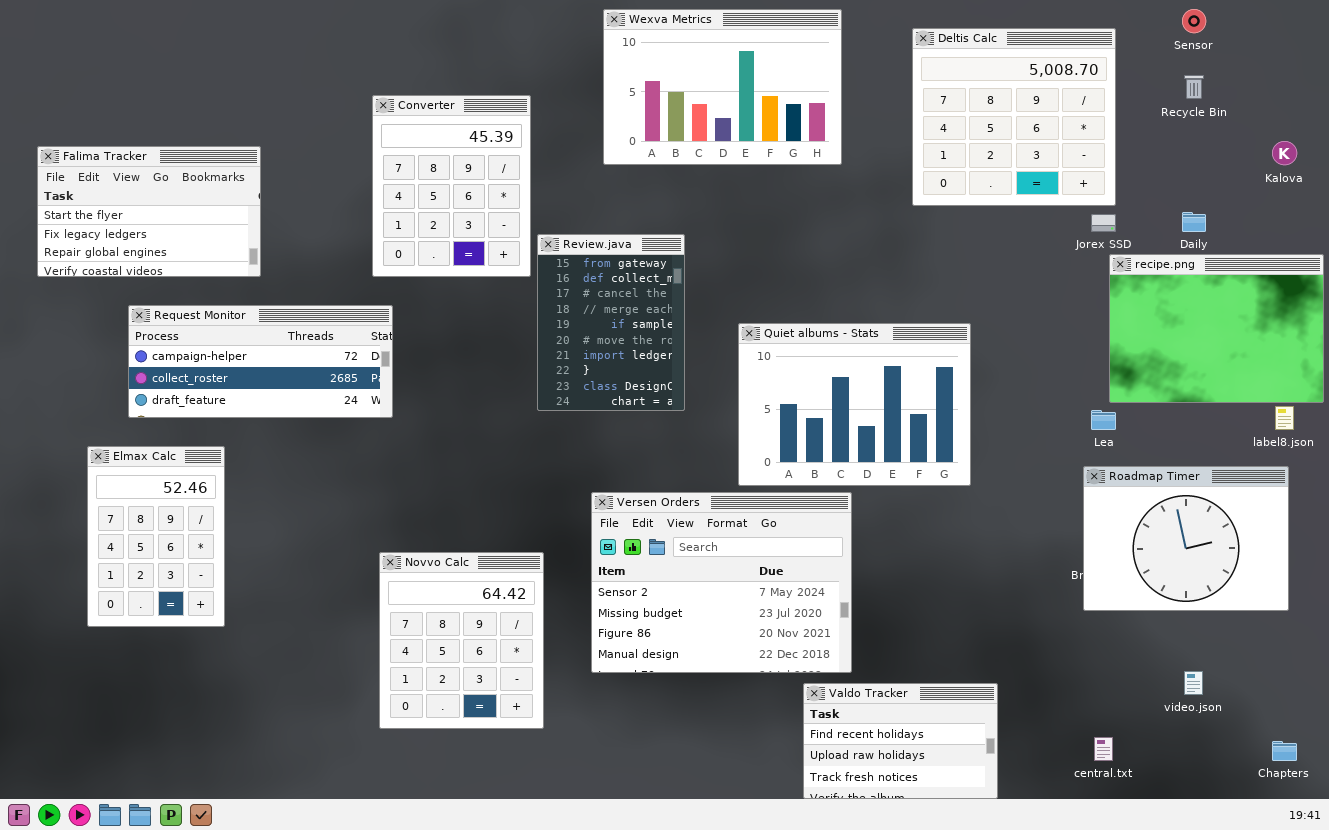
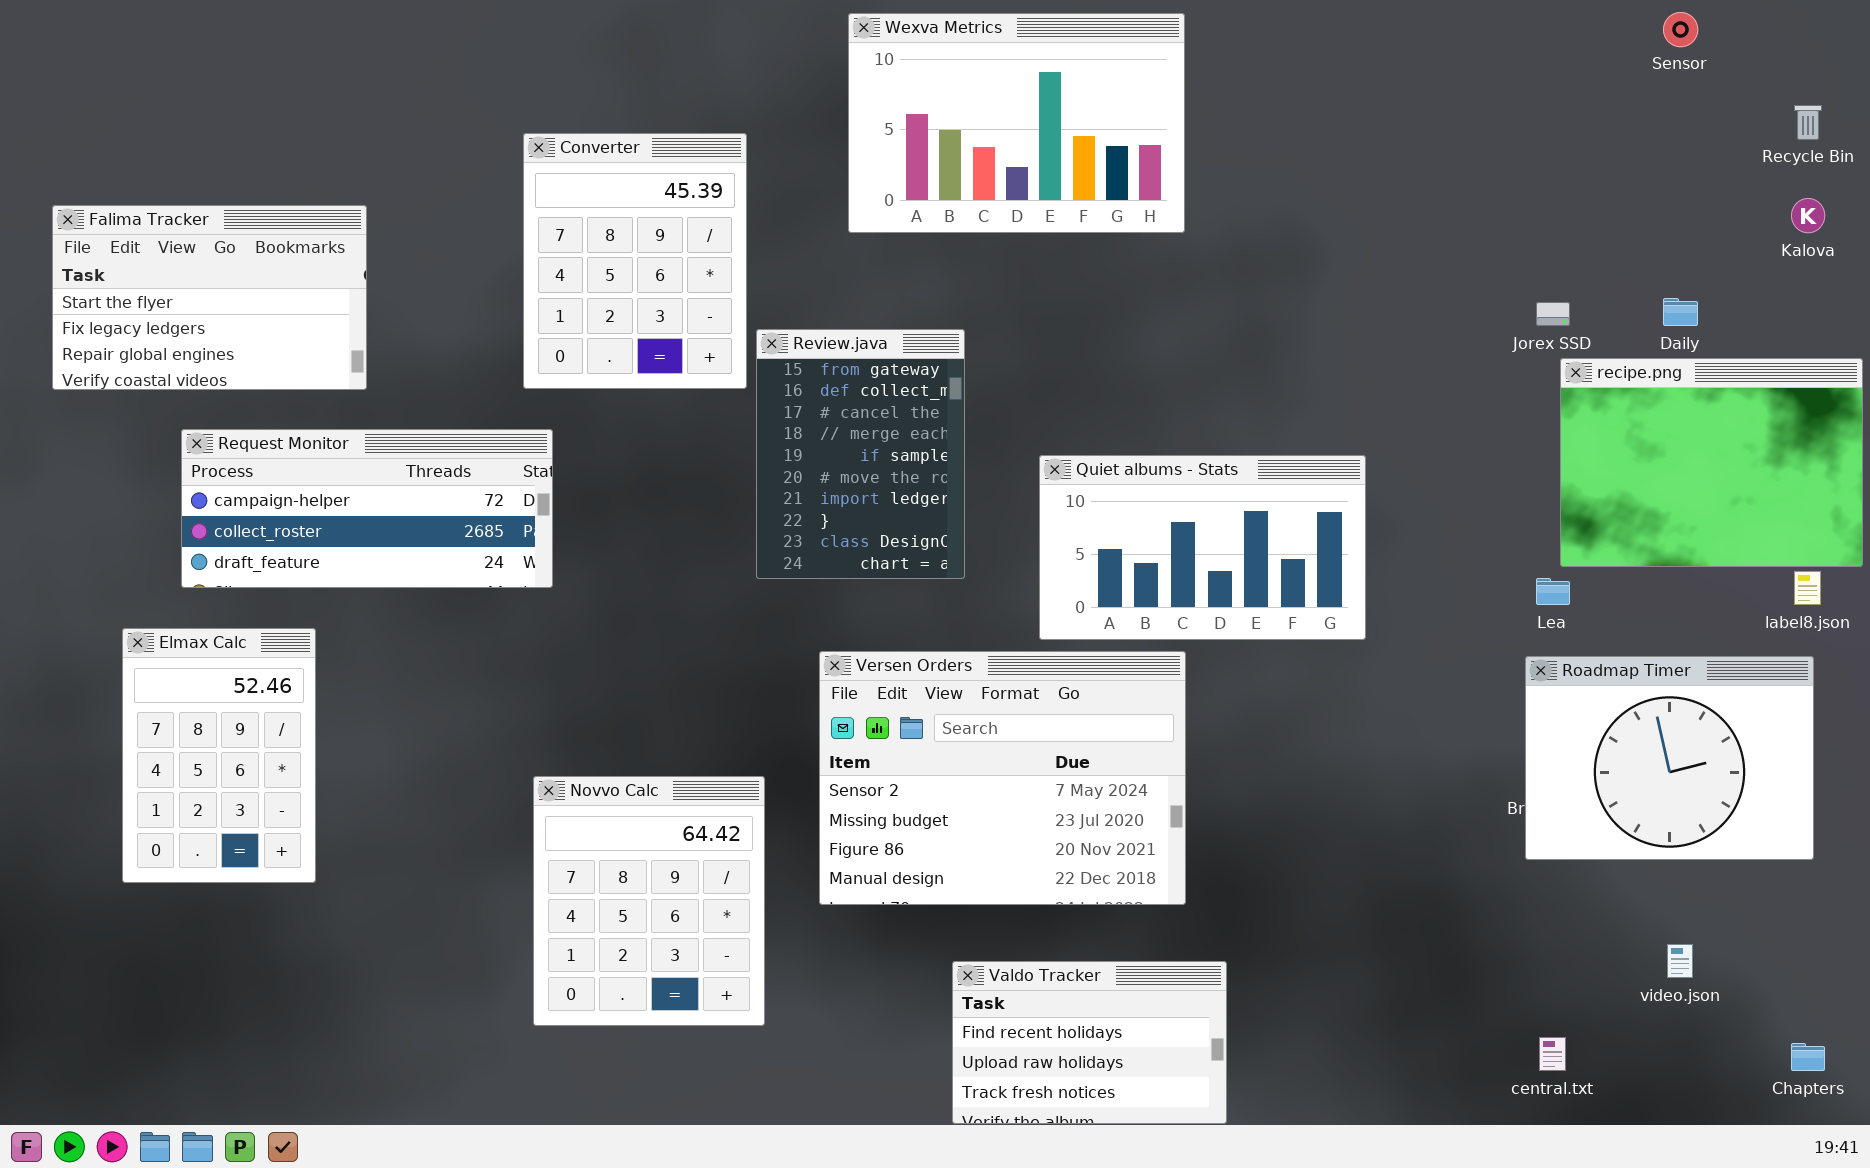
Deltis Calc: [912,28,1116,206] -> none, closed
Recycle Bin: [1184,75,1204,99] -> [1794,105,1822,140], moved
Quiet albums - Stats: [738,323,971,486] -> [1039,455,1366,640], resized
Versen Orders: [591,492,852,673] -> [819,651,1186,905], moved
Valdo Tracker: [803,683,998,799] -> [952,961,1227,1124], moved

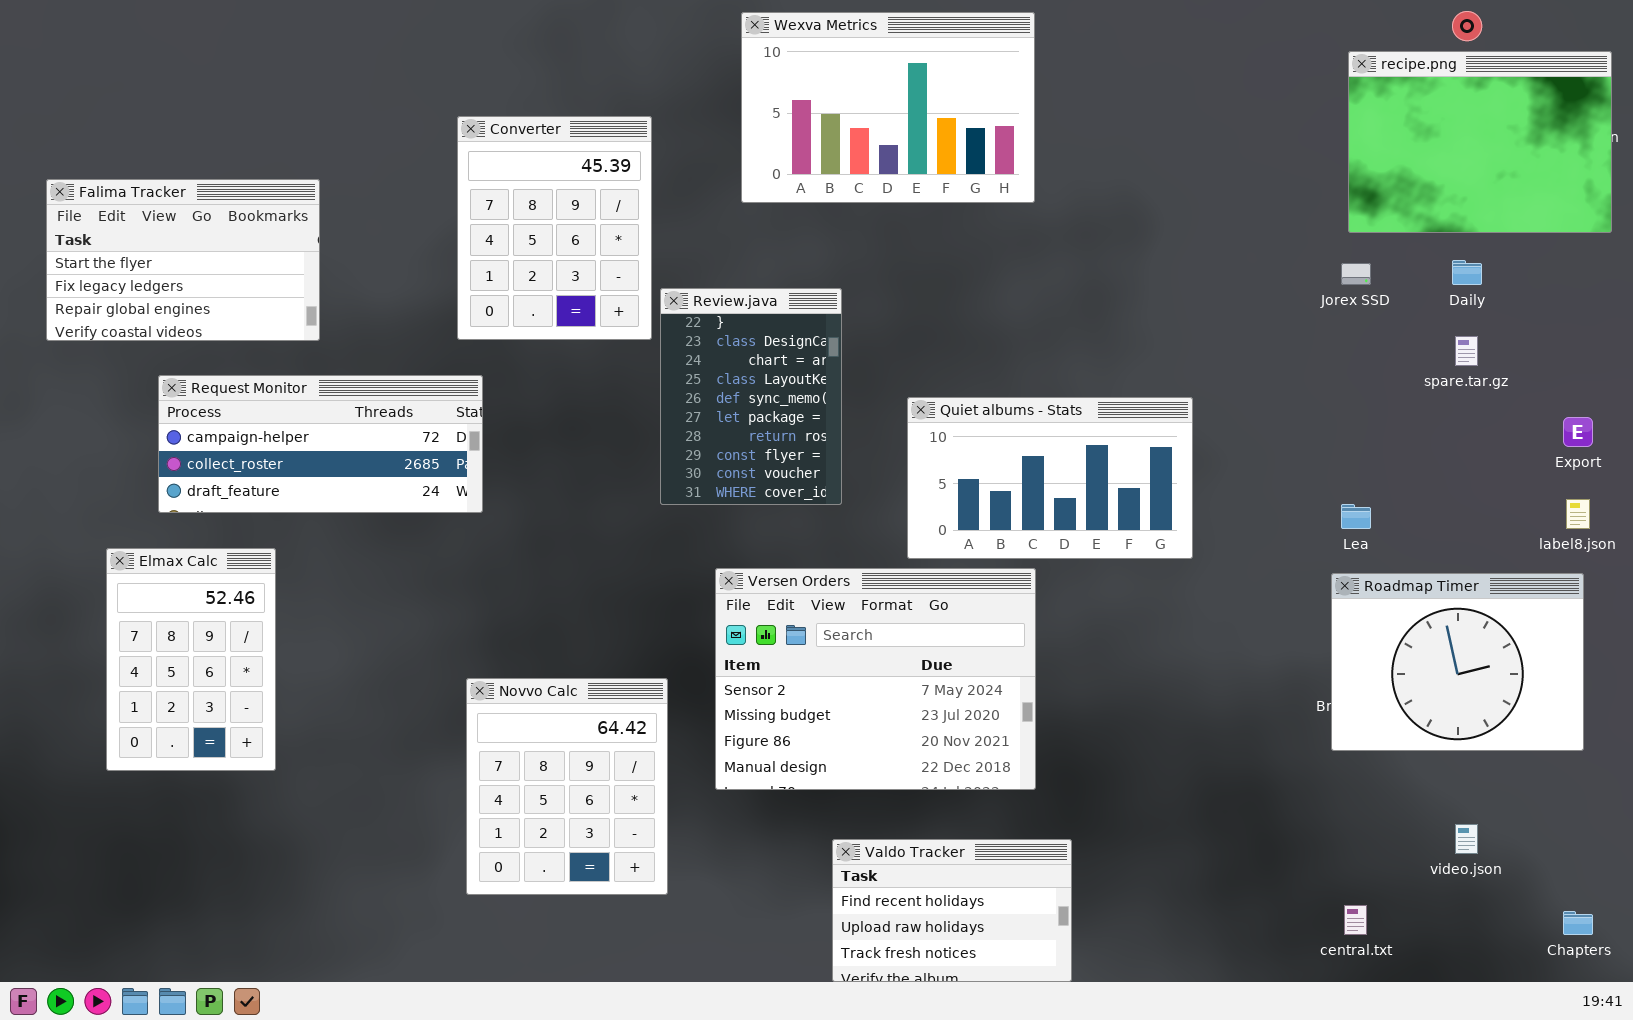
Review.java: [756,329,965,579] -> [660,288,842,505], scrolled down 7 rows
recipe.png: [1560,358,1863,567] -> [1348,51,1612,233], moved

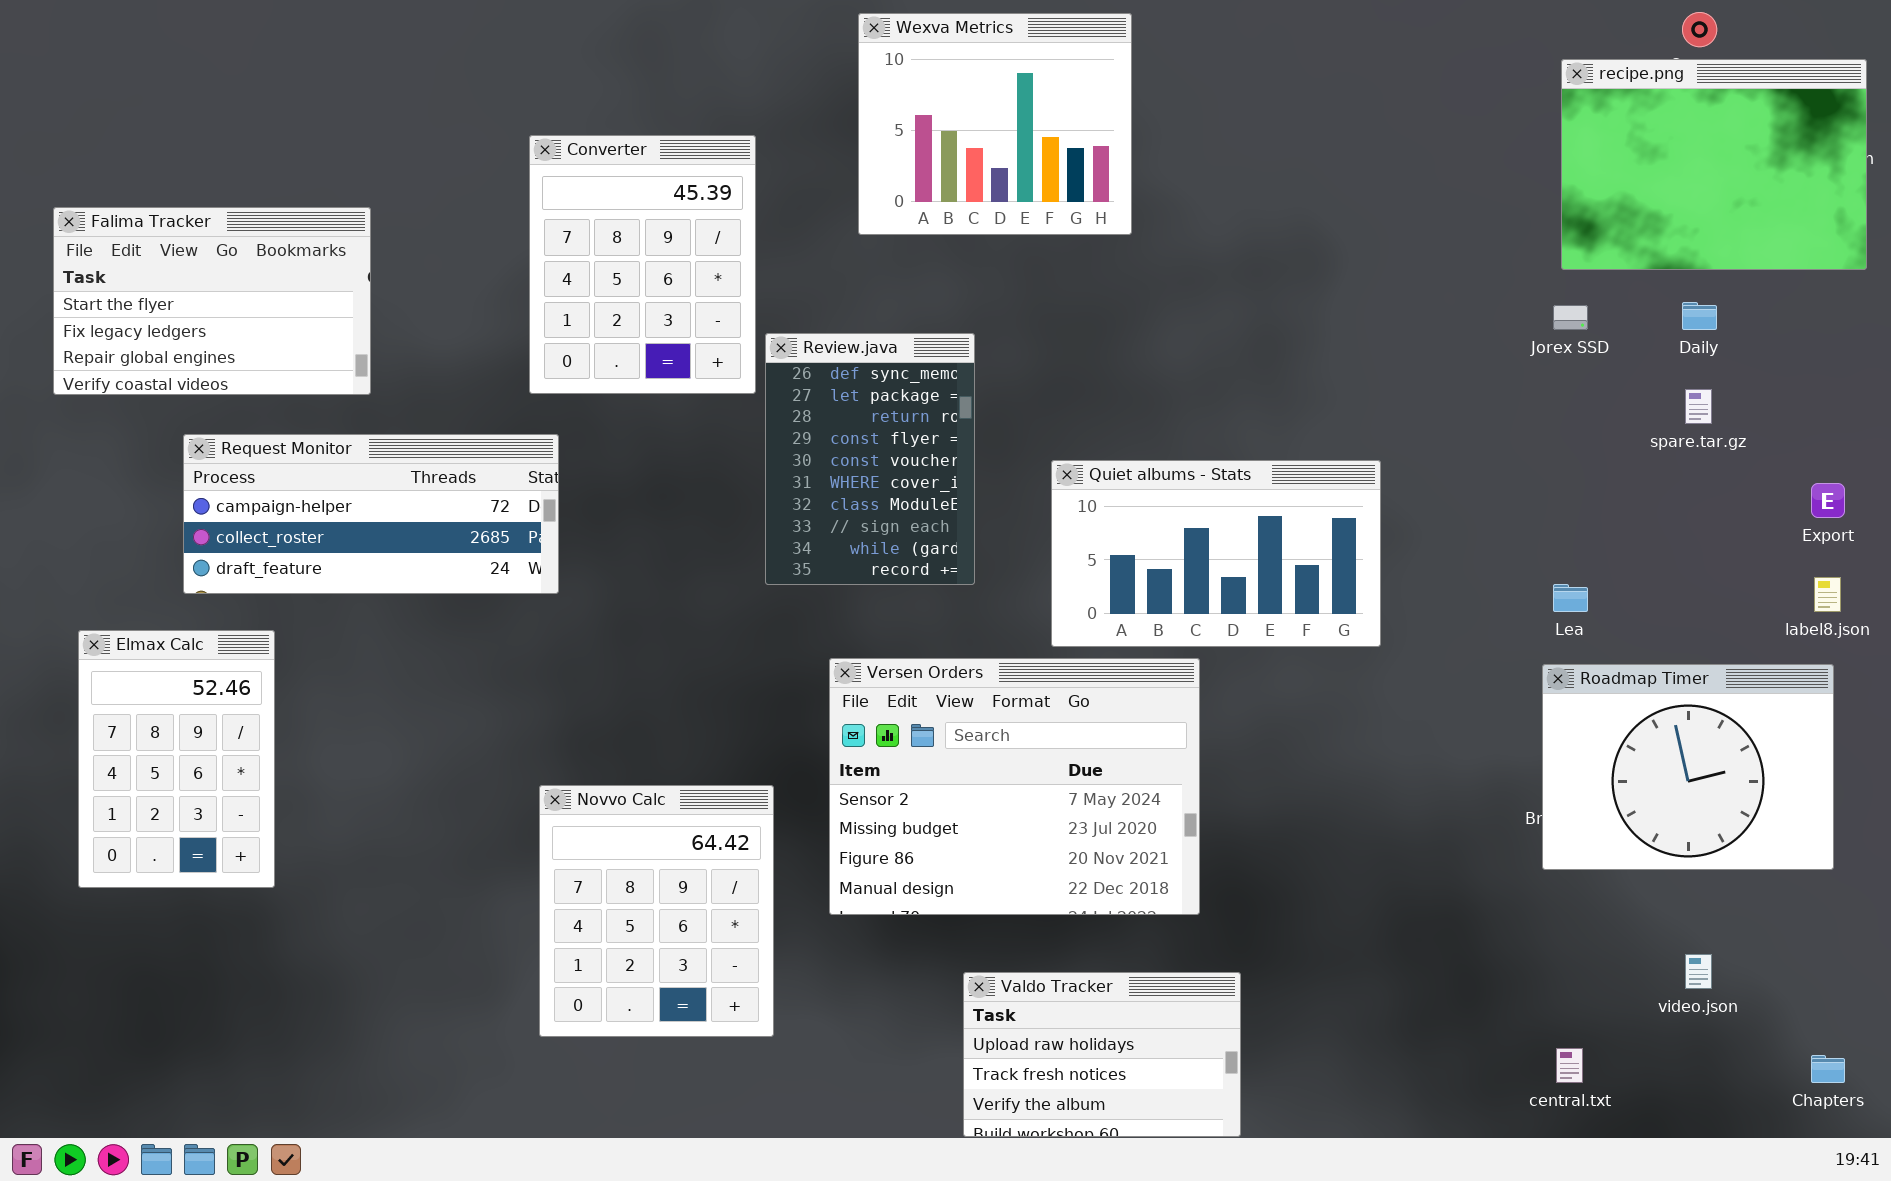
Wexva Metrics: [741,12,1035,203] -> [858,13,1132,235], resized
Review.java: [660,288,842,505] -> [765,333,975,585], scrolled down 4 rows
Elmax Calc: [106,548,276,771] -> [78,630,275,888], moved
Valdo Tracker: [832,839,1072,982] -> [963,972,1241,1137], scrolled down 1 row

